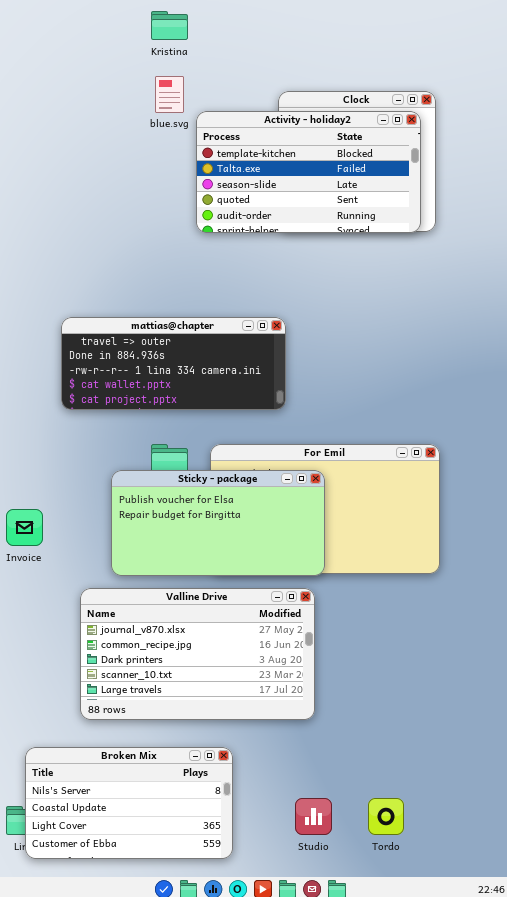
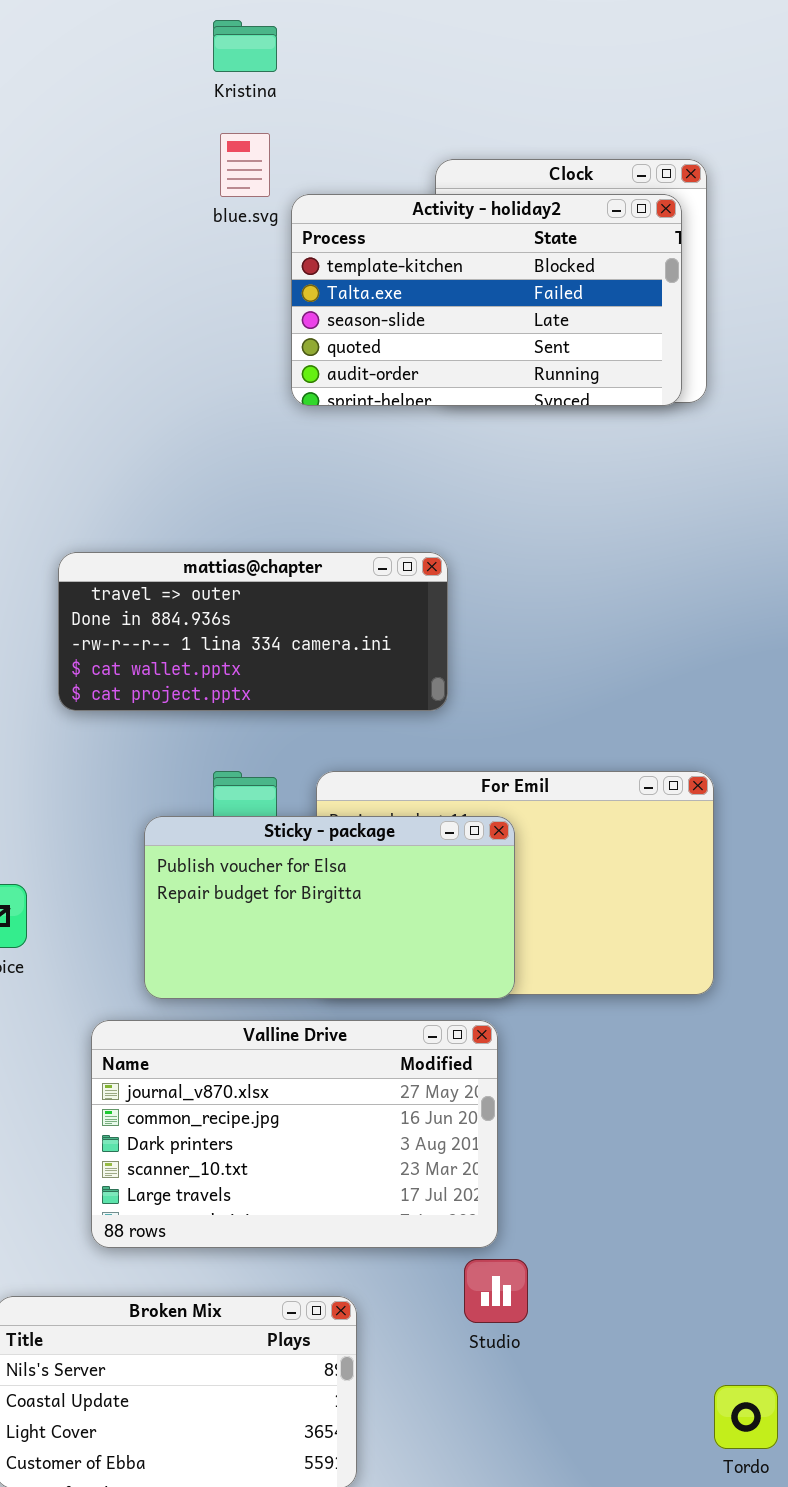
Studio: [295,798,332,835] -> [464,1259,528,1323], moved
Tordo: [368,798,404,835] -> [714,1385,778,1449], moved

